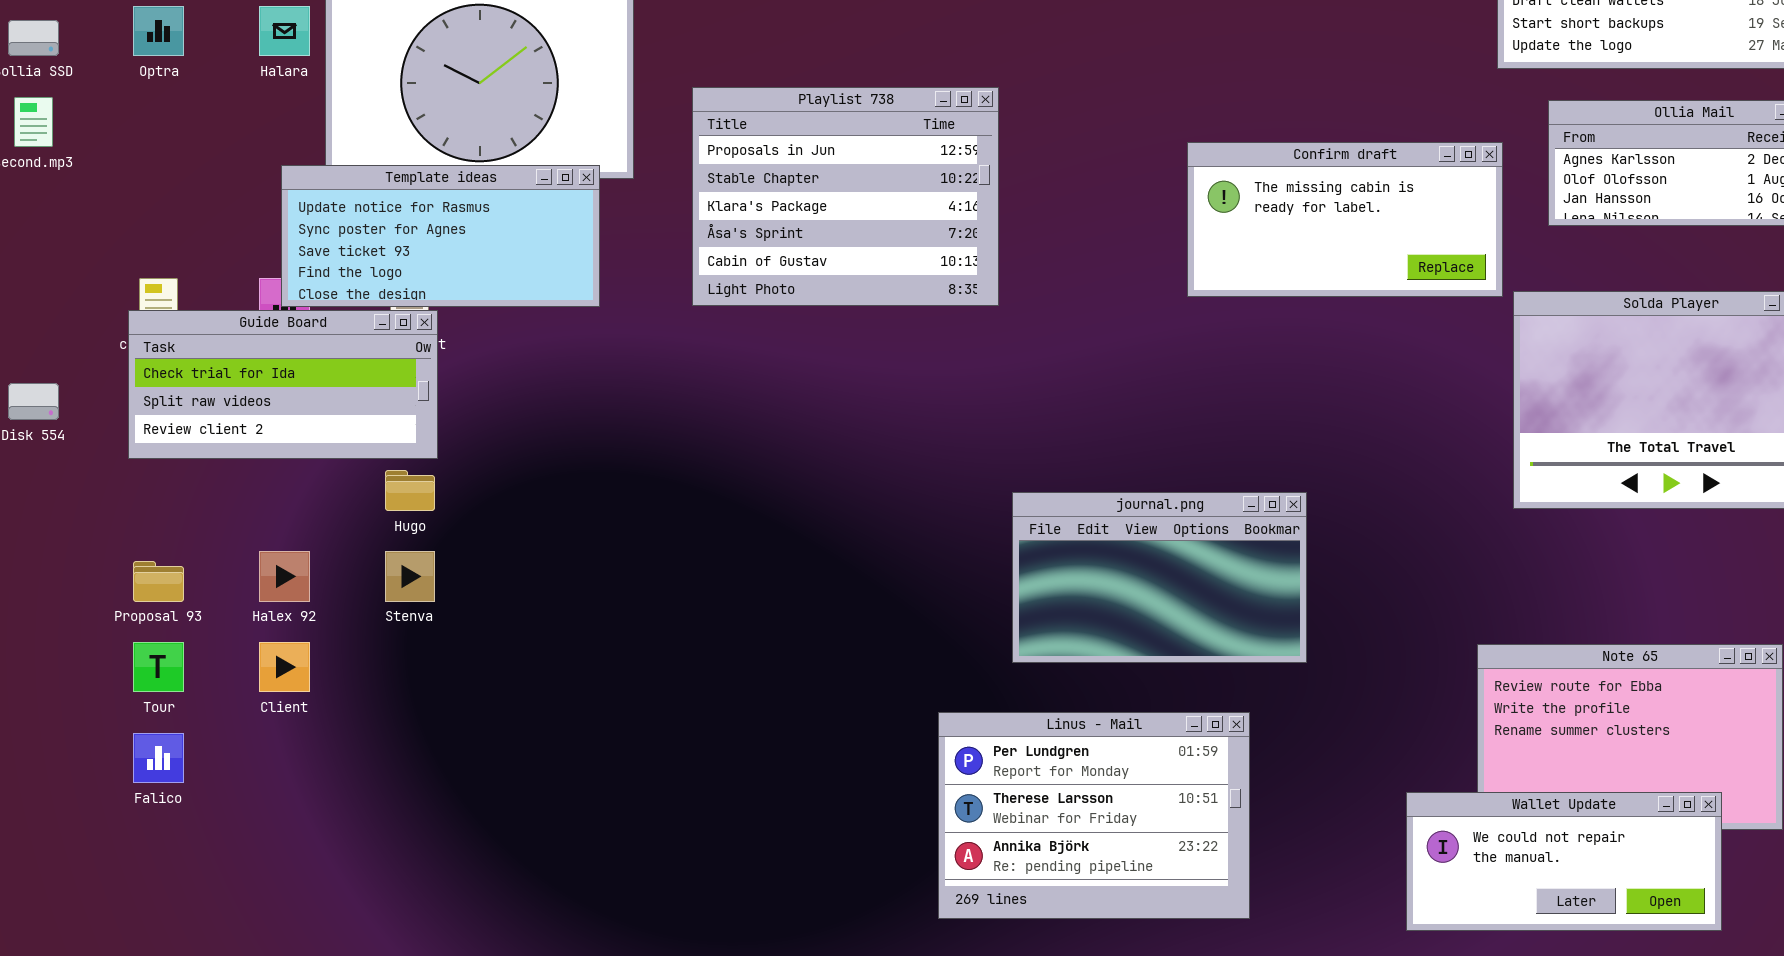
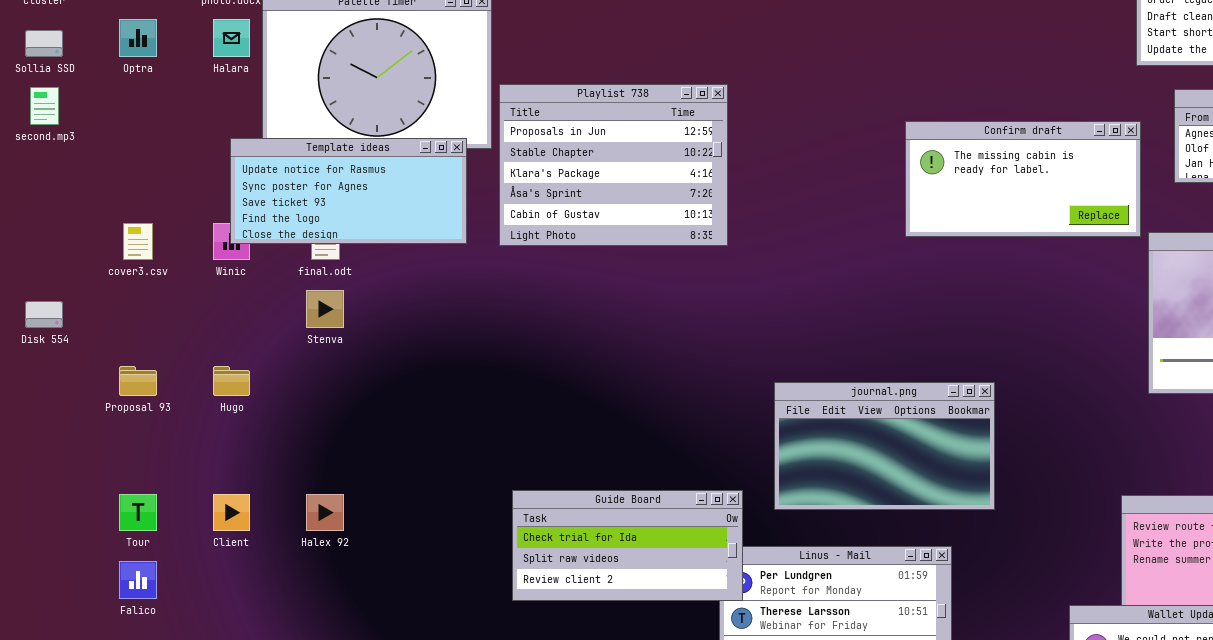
Playlist 738: [692,87,999,306] -> [499,84,728,246], moved
Guide Board: [128,310,438,459] -> [512,490,743,601], moved
Hugo: [385,470,435,511] -> [213,366,250,396], moved
Halex 92: [259,551,310,602] -> [306,494,344,531], moved
Stenva: [385,551,435,602] -> [306,290,344,328], moved
Proposal 93: [133,561,184,602] -> [119,366,157,396], moved

